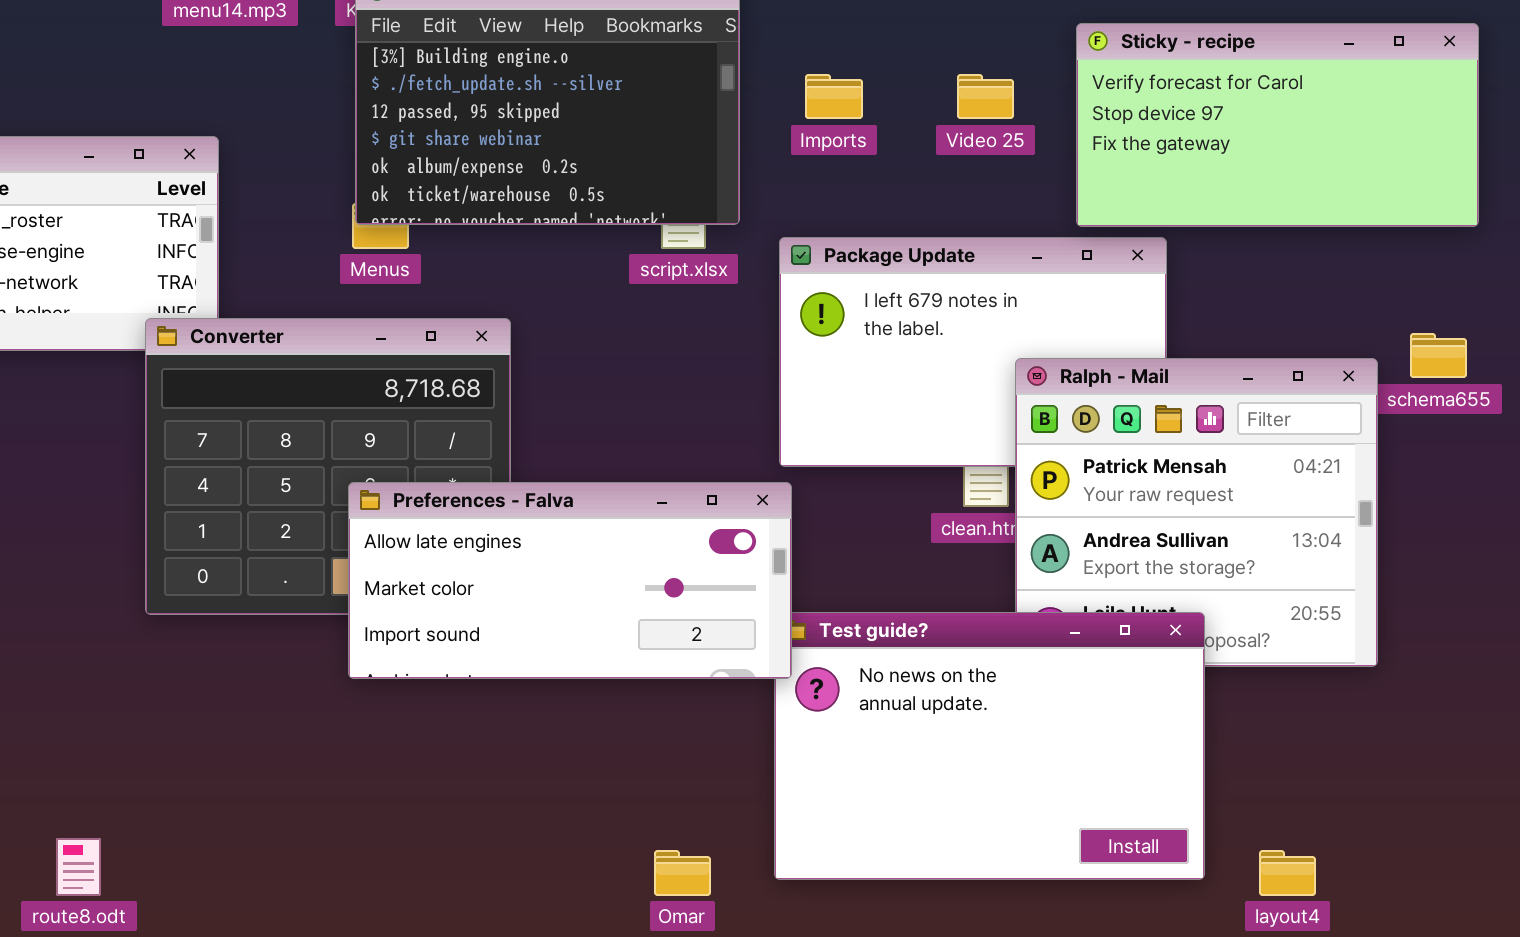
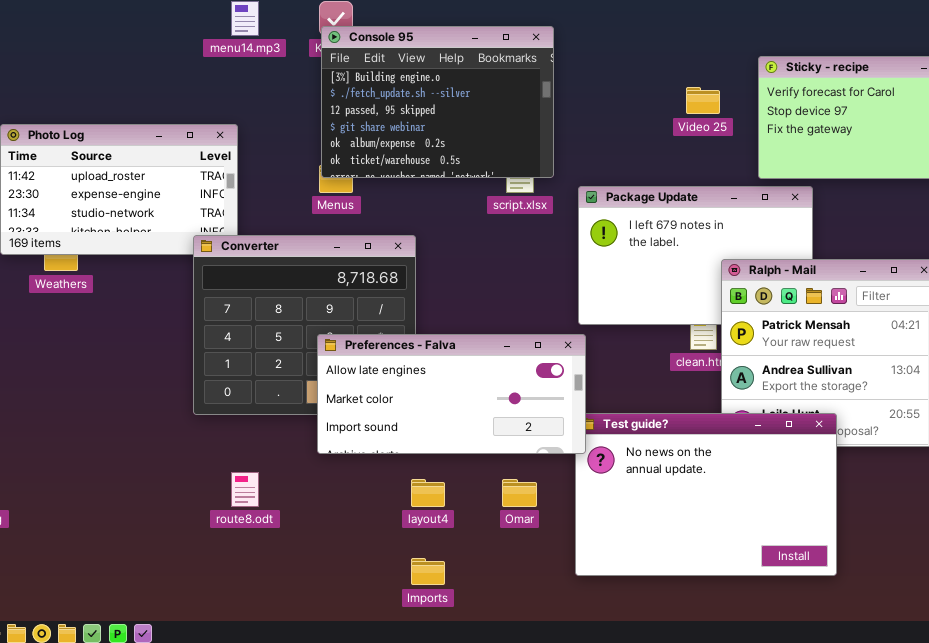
Imports: [805,74,863,119] -> [411,558,445,585], moved
route8.odt: [56,838,101,896] -> [231,472,259,507], moved
Omar: [654,850,711,896] -> [502,479,537,507], moved
layout4: [1259,850,1316,896] -> [411,479,445,507], moved

